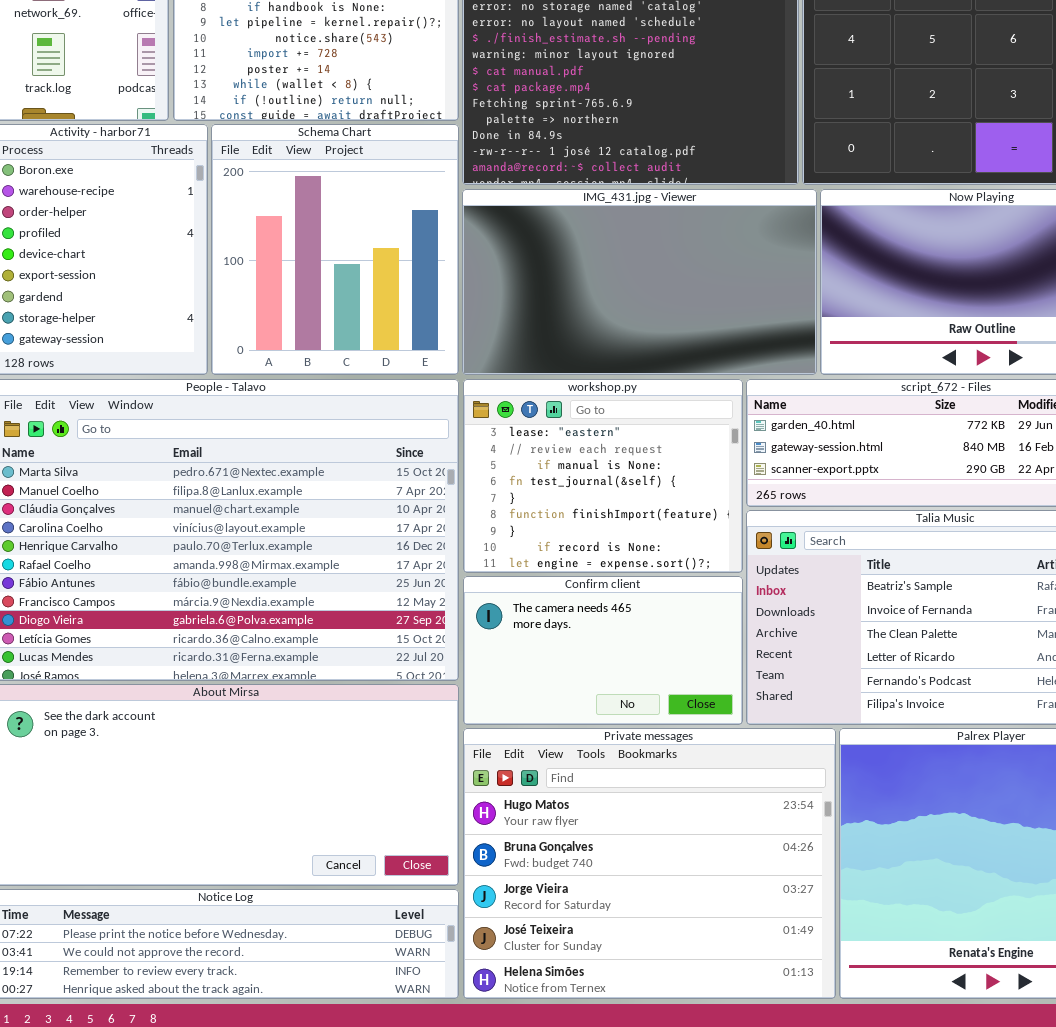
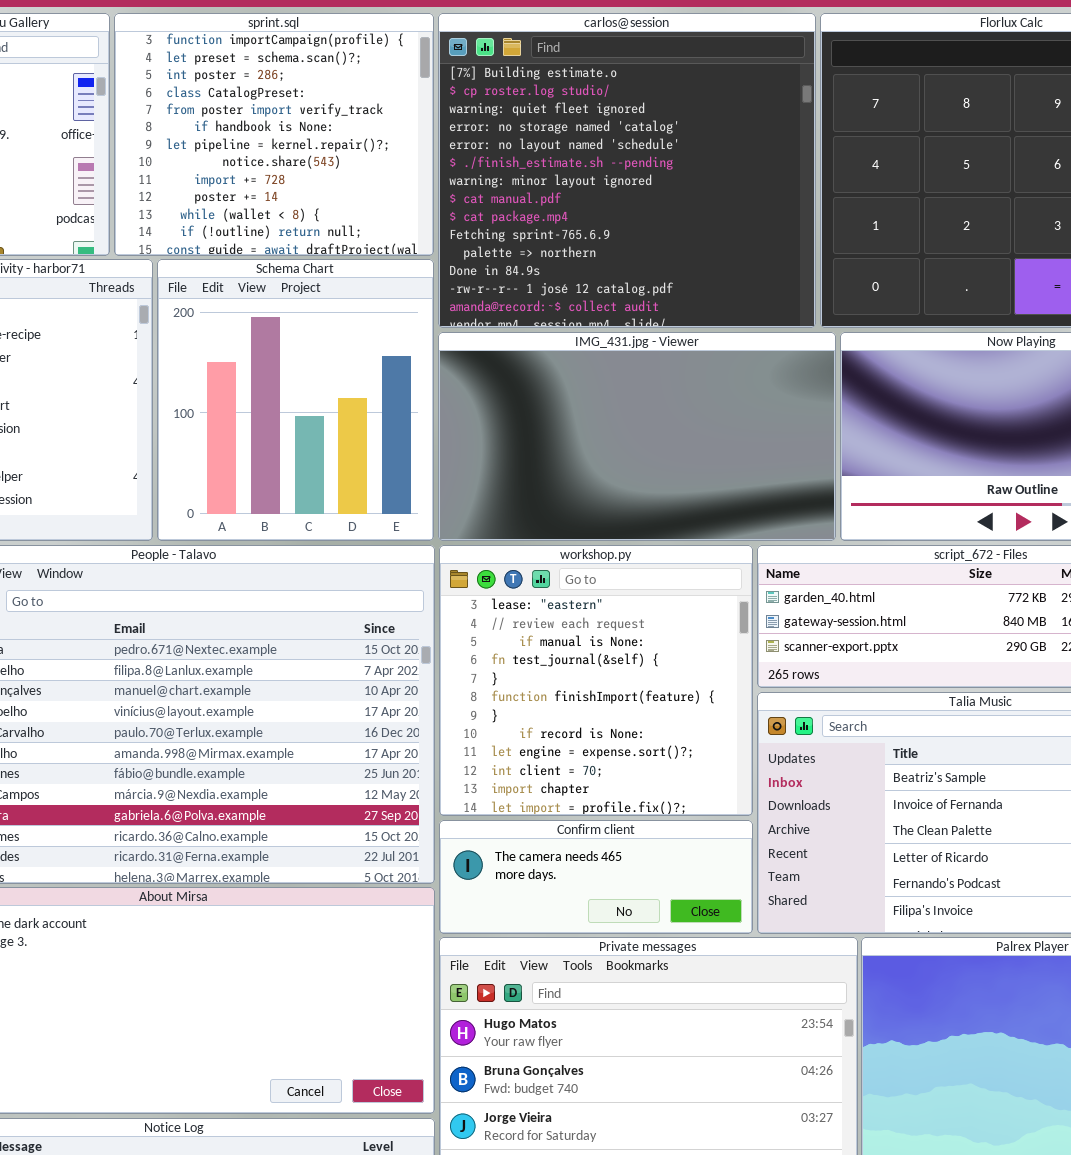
workshop.py: [463,379,743,573] -> [439,545,753,816], resized
Confirm client: [463,576,743,725] -> [439,820,753,934], resized

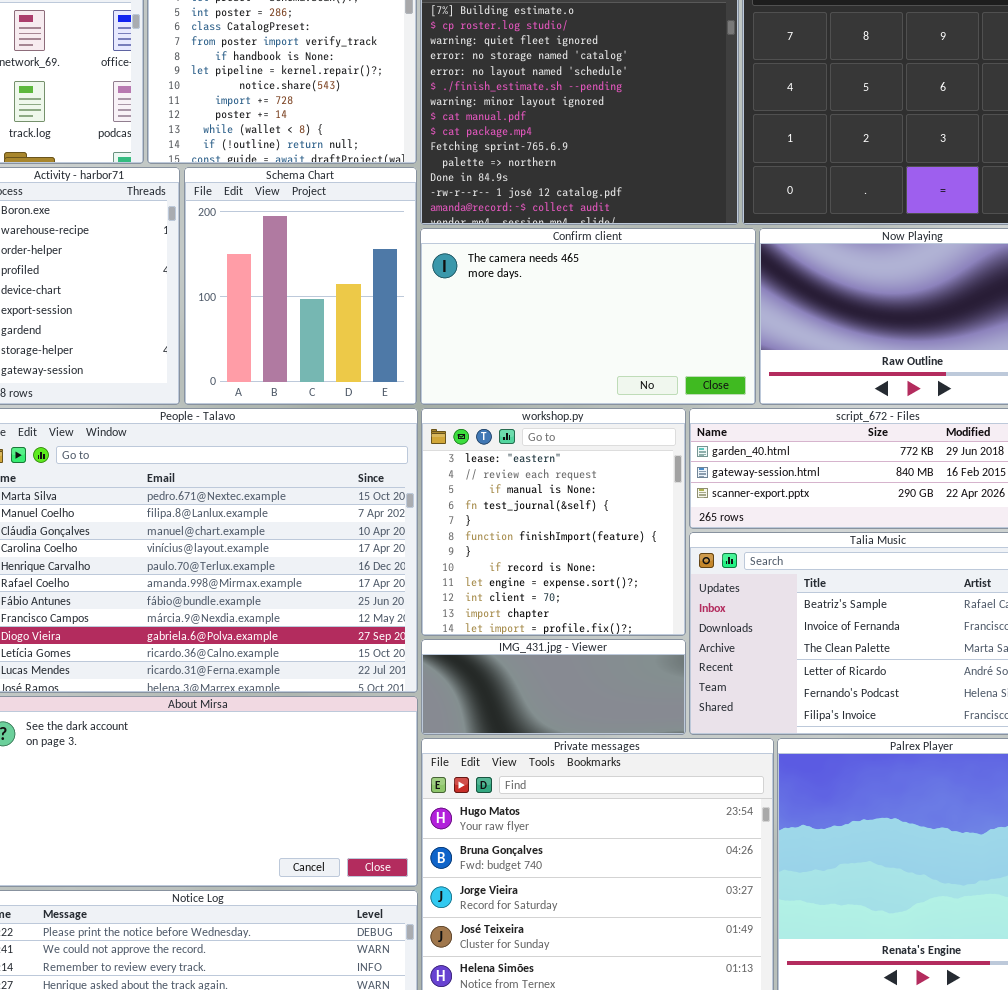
IMG_431.jpg - Viewer: [438,332,836,541] -> [421,639,686,735], moved, resized
Confirm client: [439,820,753,934] -> [420,228,756,405], moved, resized

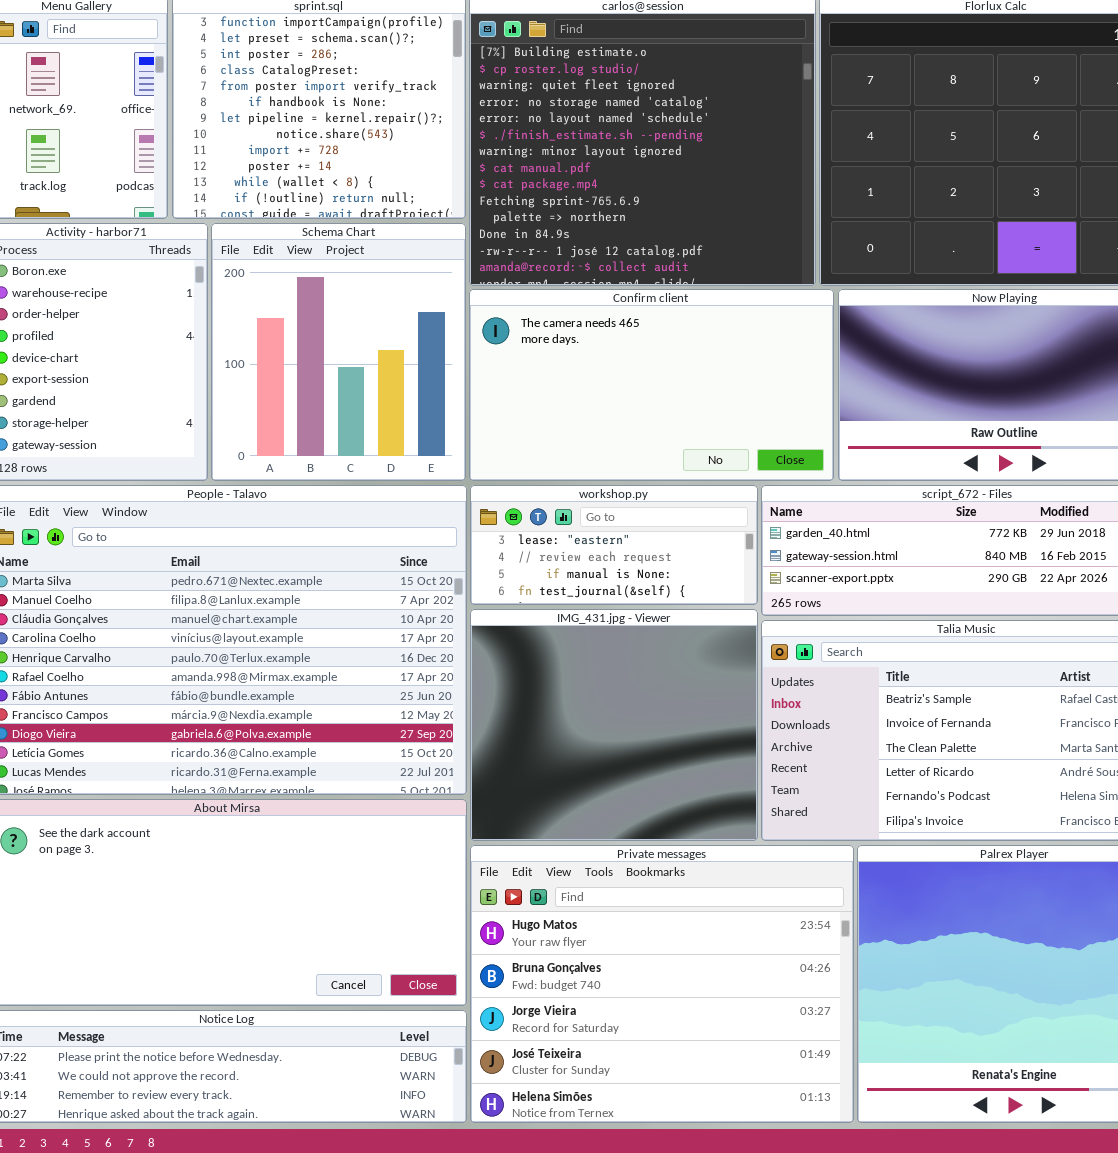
workshop.py: [421,408,686,636] -> [470,485,758,605], resized
IMG_431.jpg - Viewer: [421,639,686,735] -> [470,609,758,841], resized

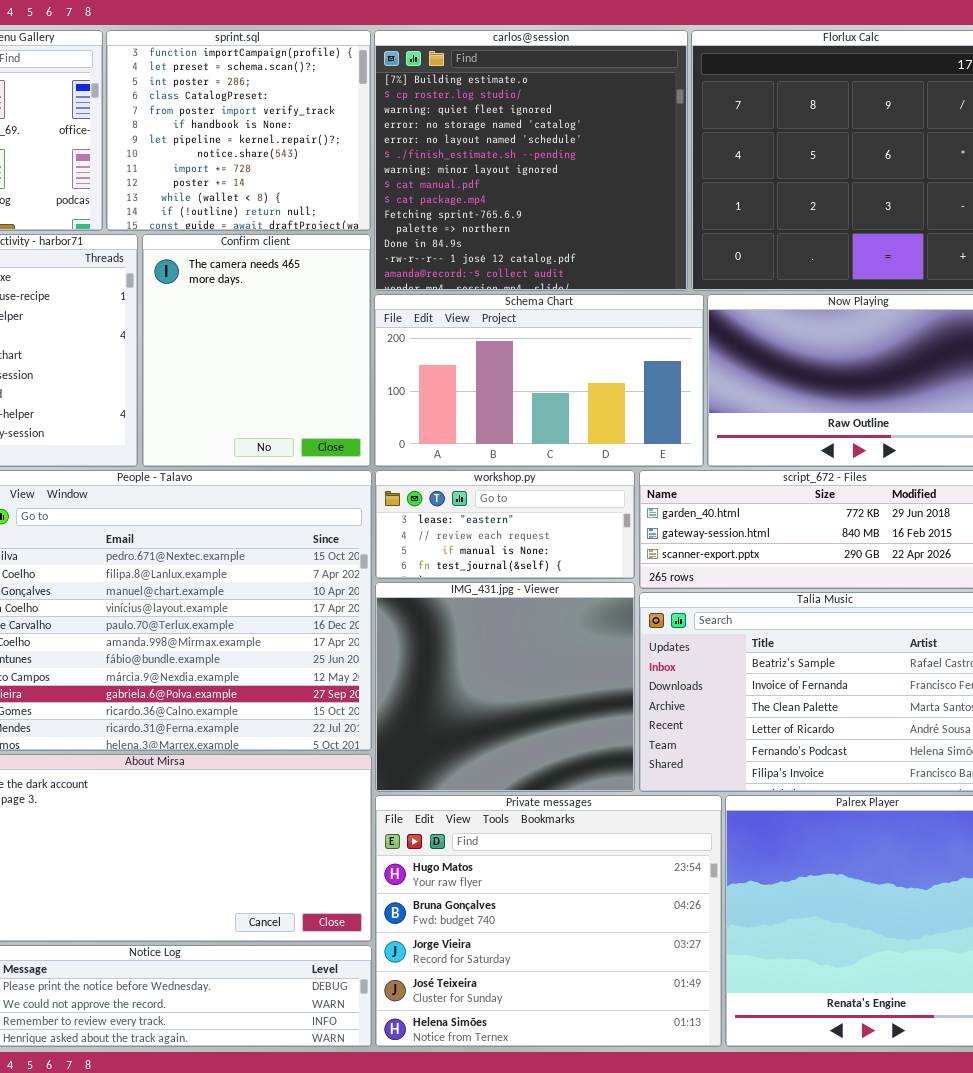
Schema Chart: [211,223,466,481] -> [374,294,704,467], moved, resized
Confirm client: [469,289,834,481] -> [142,234,371,467], moved, resized

